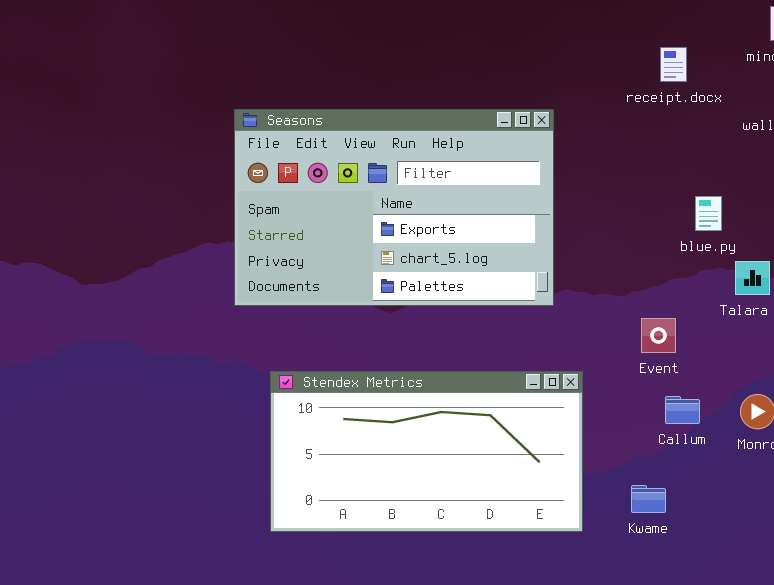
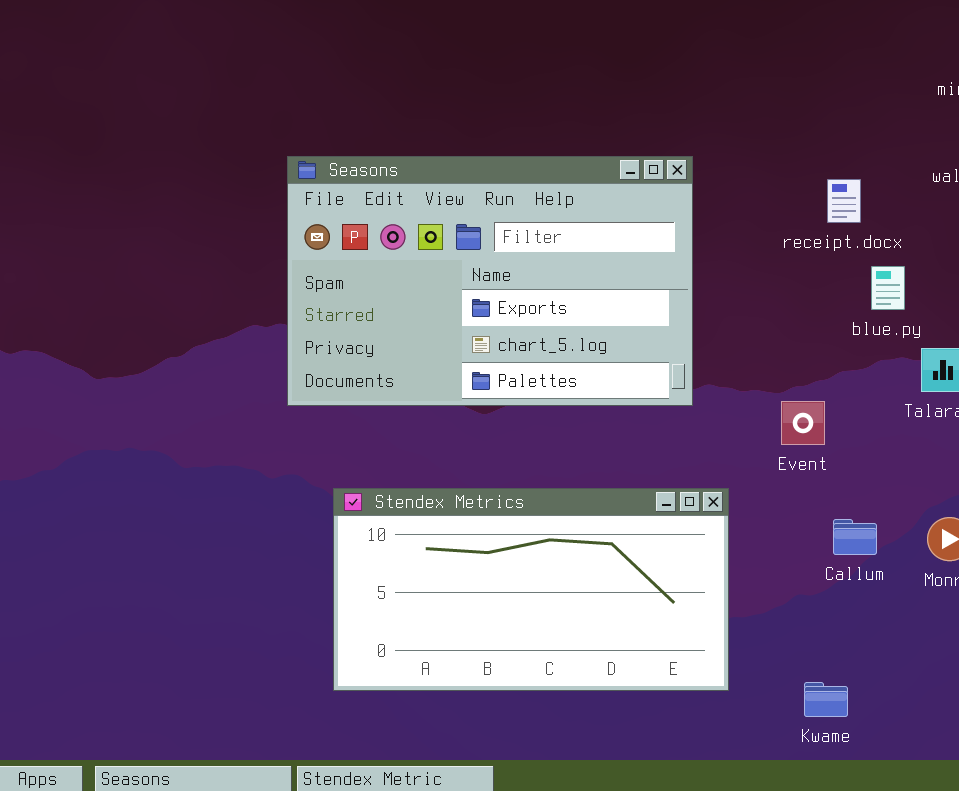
receipt.docx: [660,47,687,82] -> [827,179,861,223], moved
Event: [641,318,676,353] -> [781,401,825,445], moved
Kwame: [631,485,666,513] -> [804,682,848,717], moved

